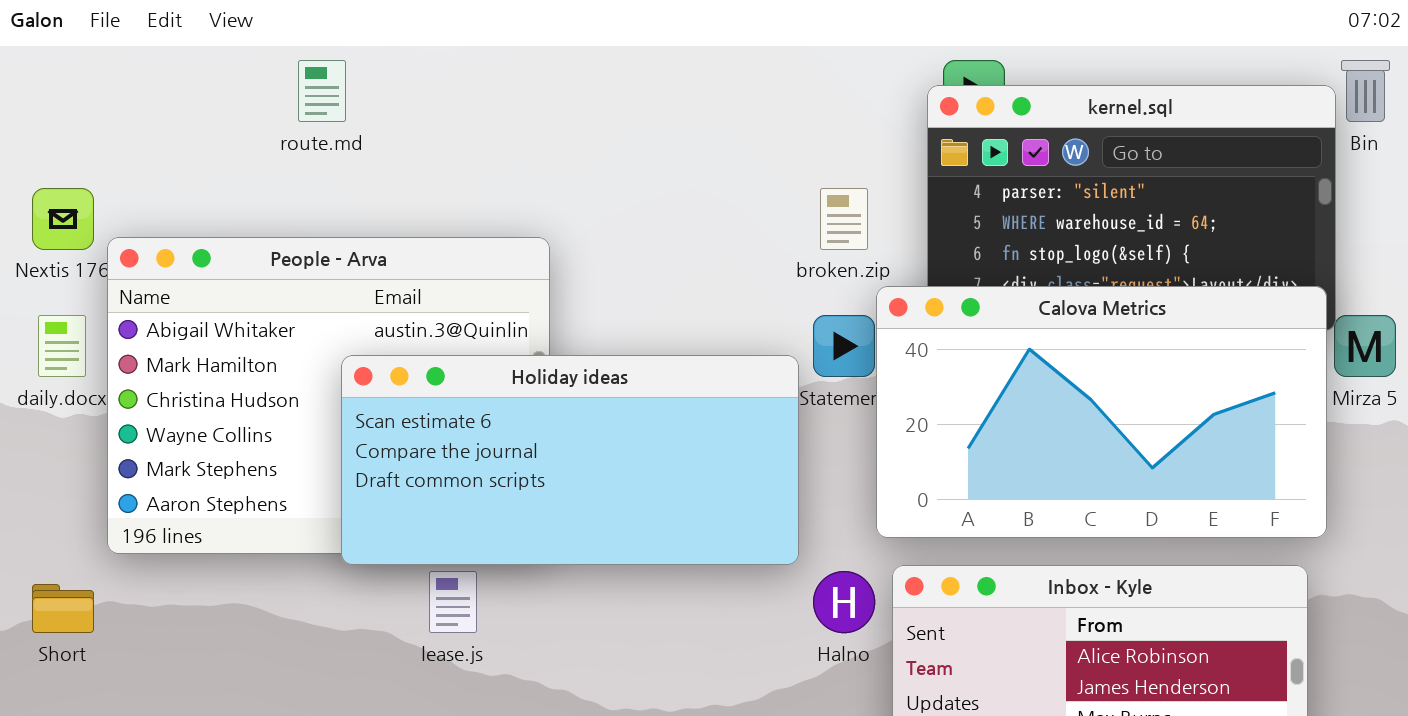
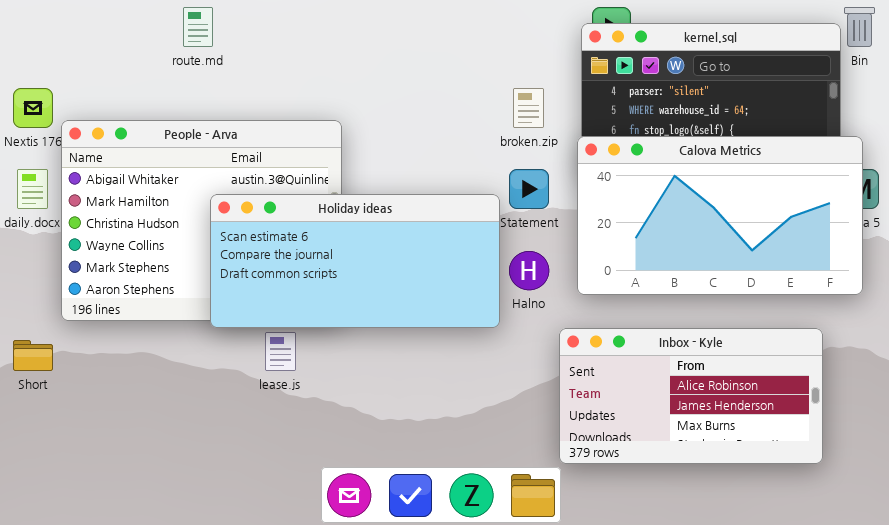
Calova Metrics: [876,286,1327,538] -> [577,136,863,295], moved
Halno: [813,571,875,633] -> [509,251,549,290], moved

